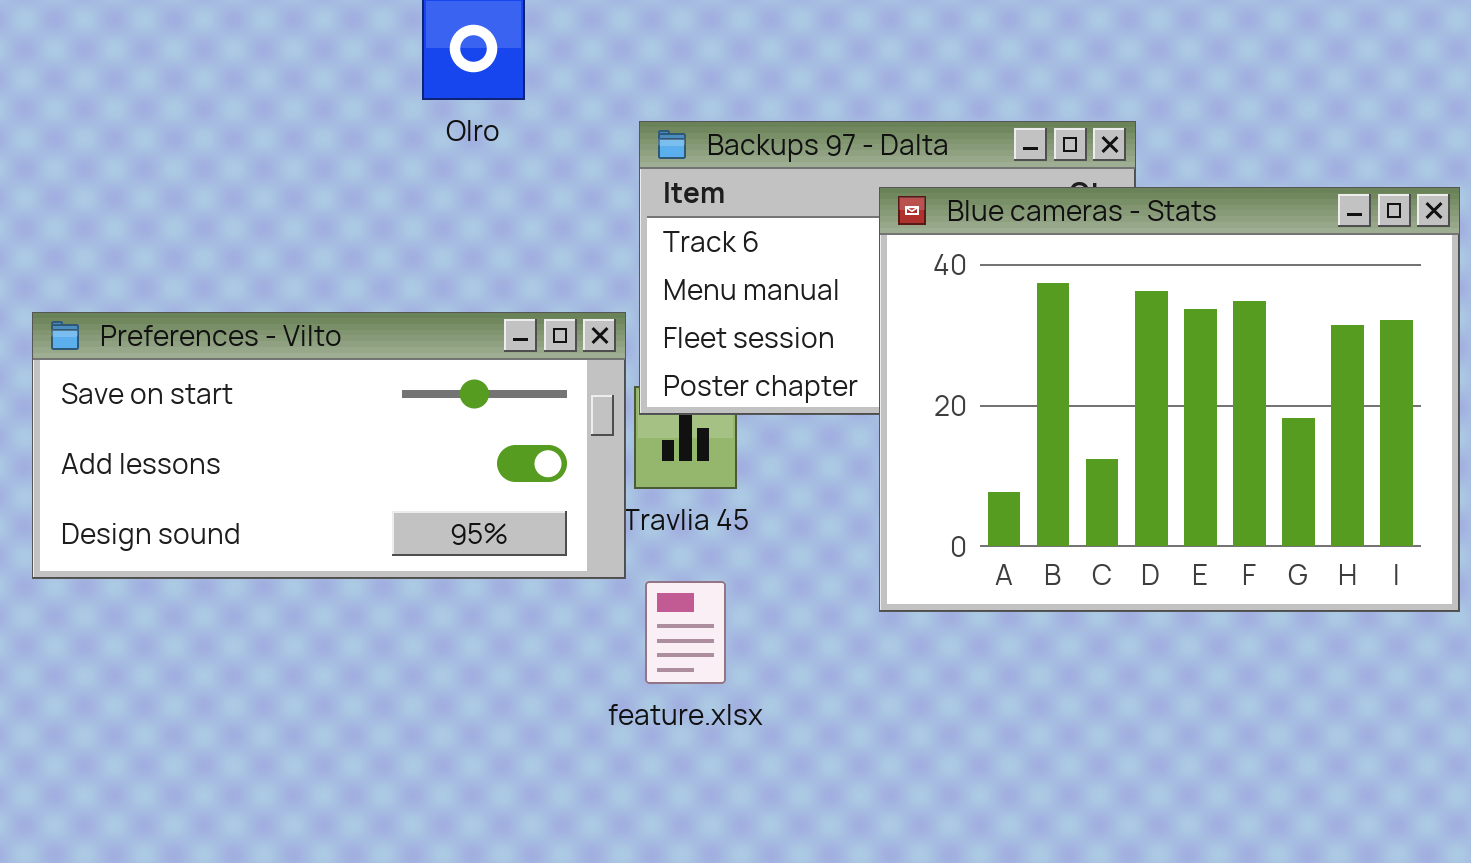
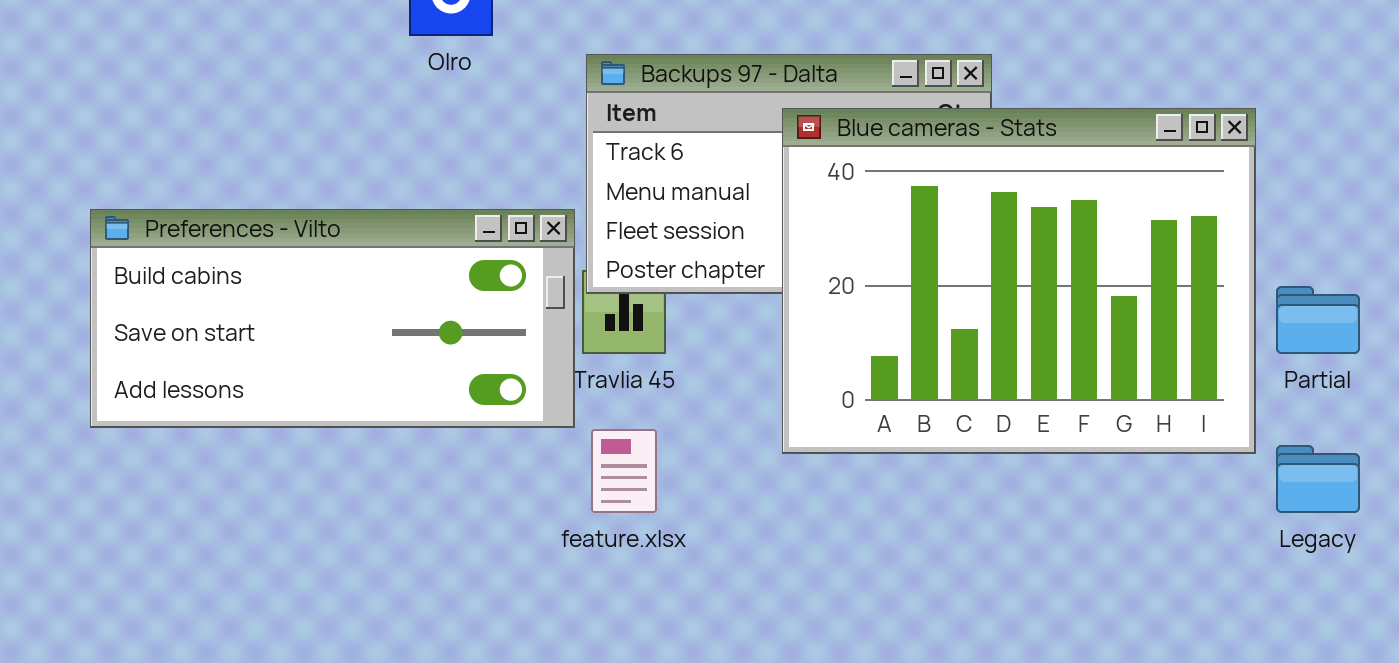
Preferences - Vilto: [32,312,626,579] -> [90,209,575,428], scrolled up 1 row

